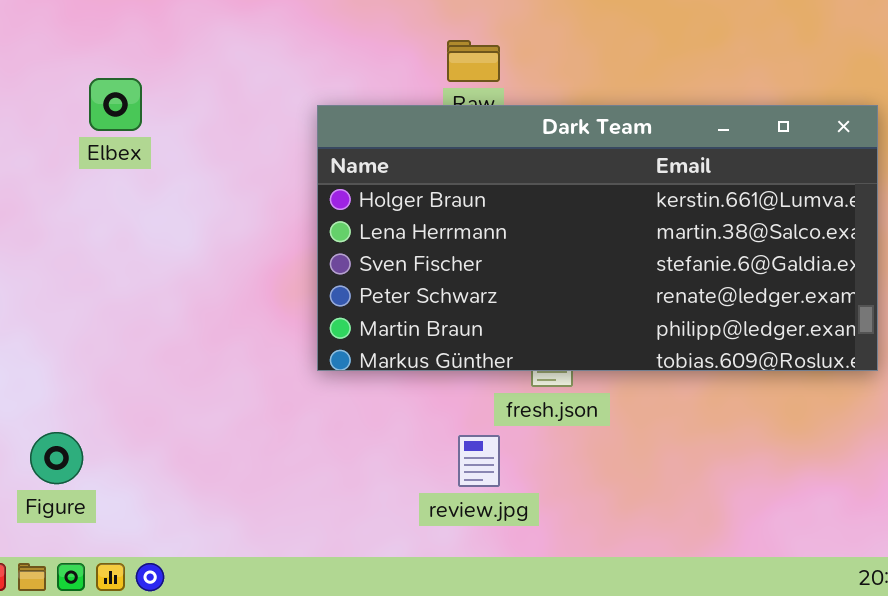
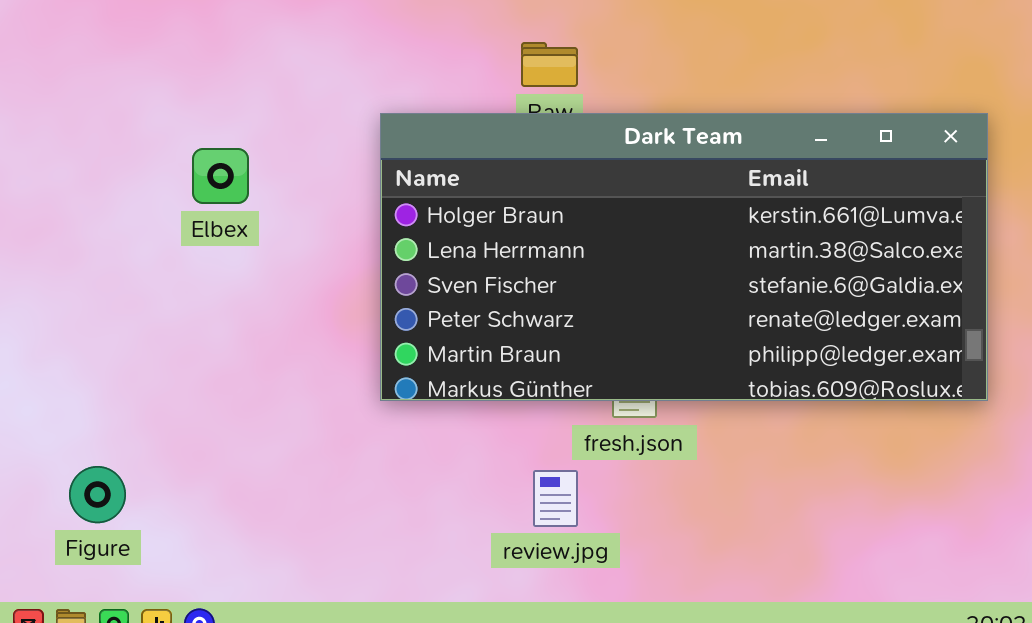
Elbex: [89,78,142,131] -> [192,148,249,204], moved

